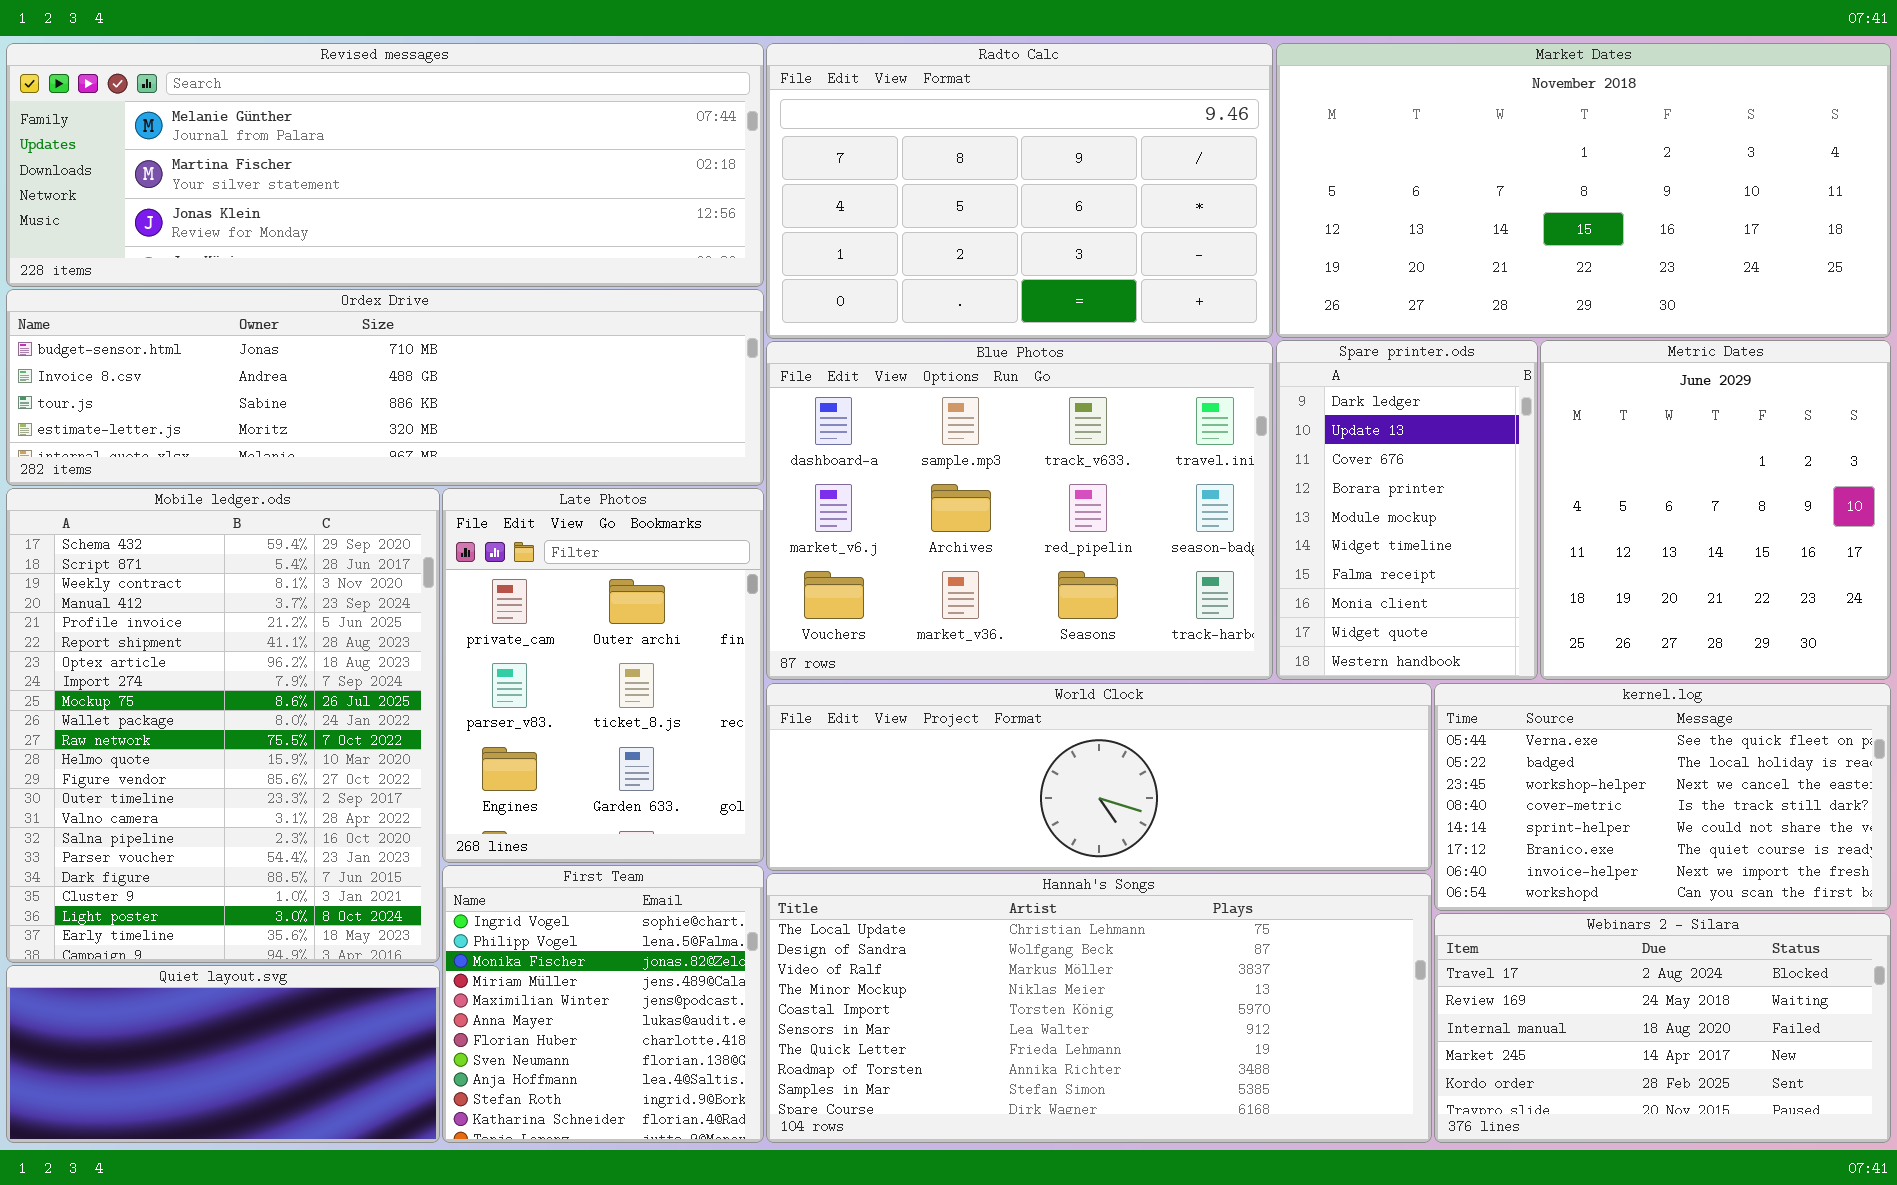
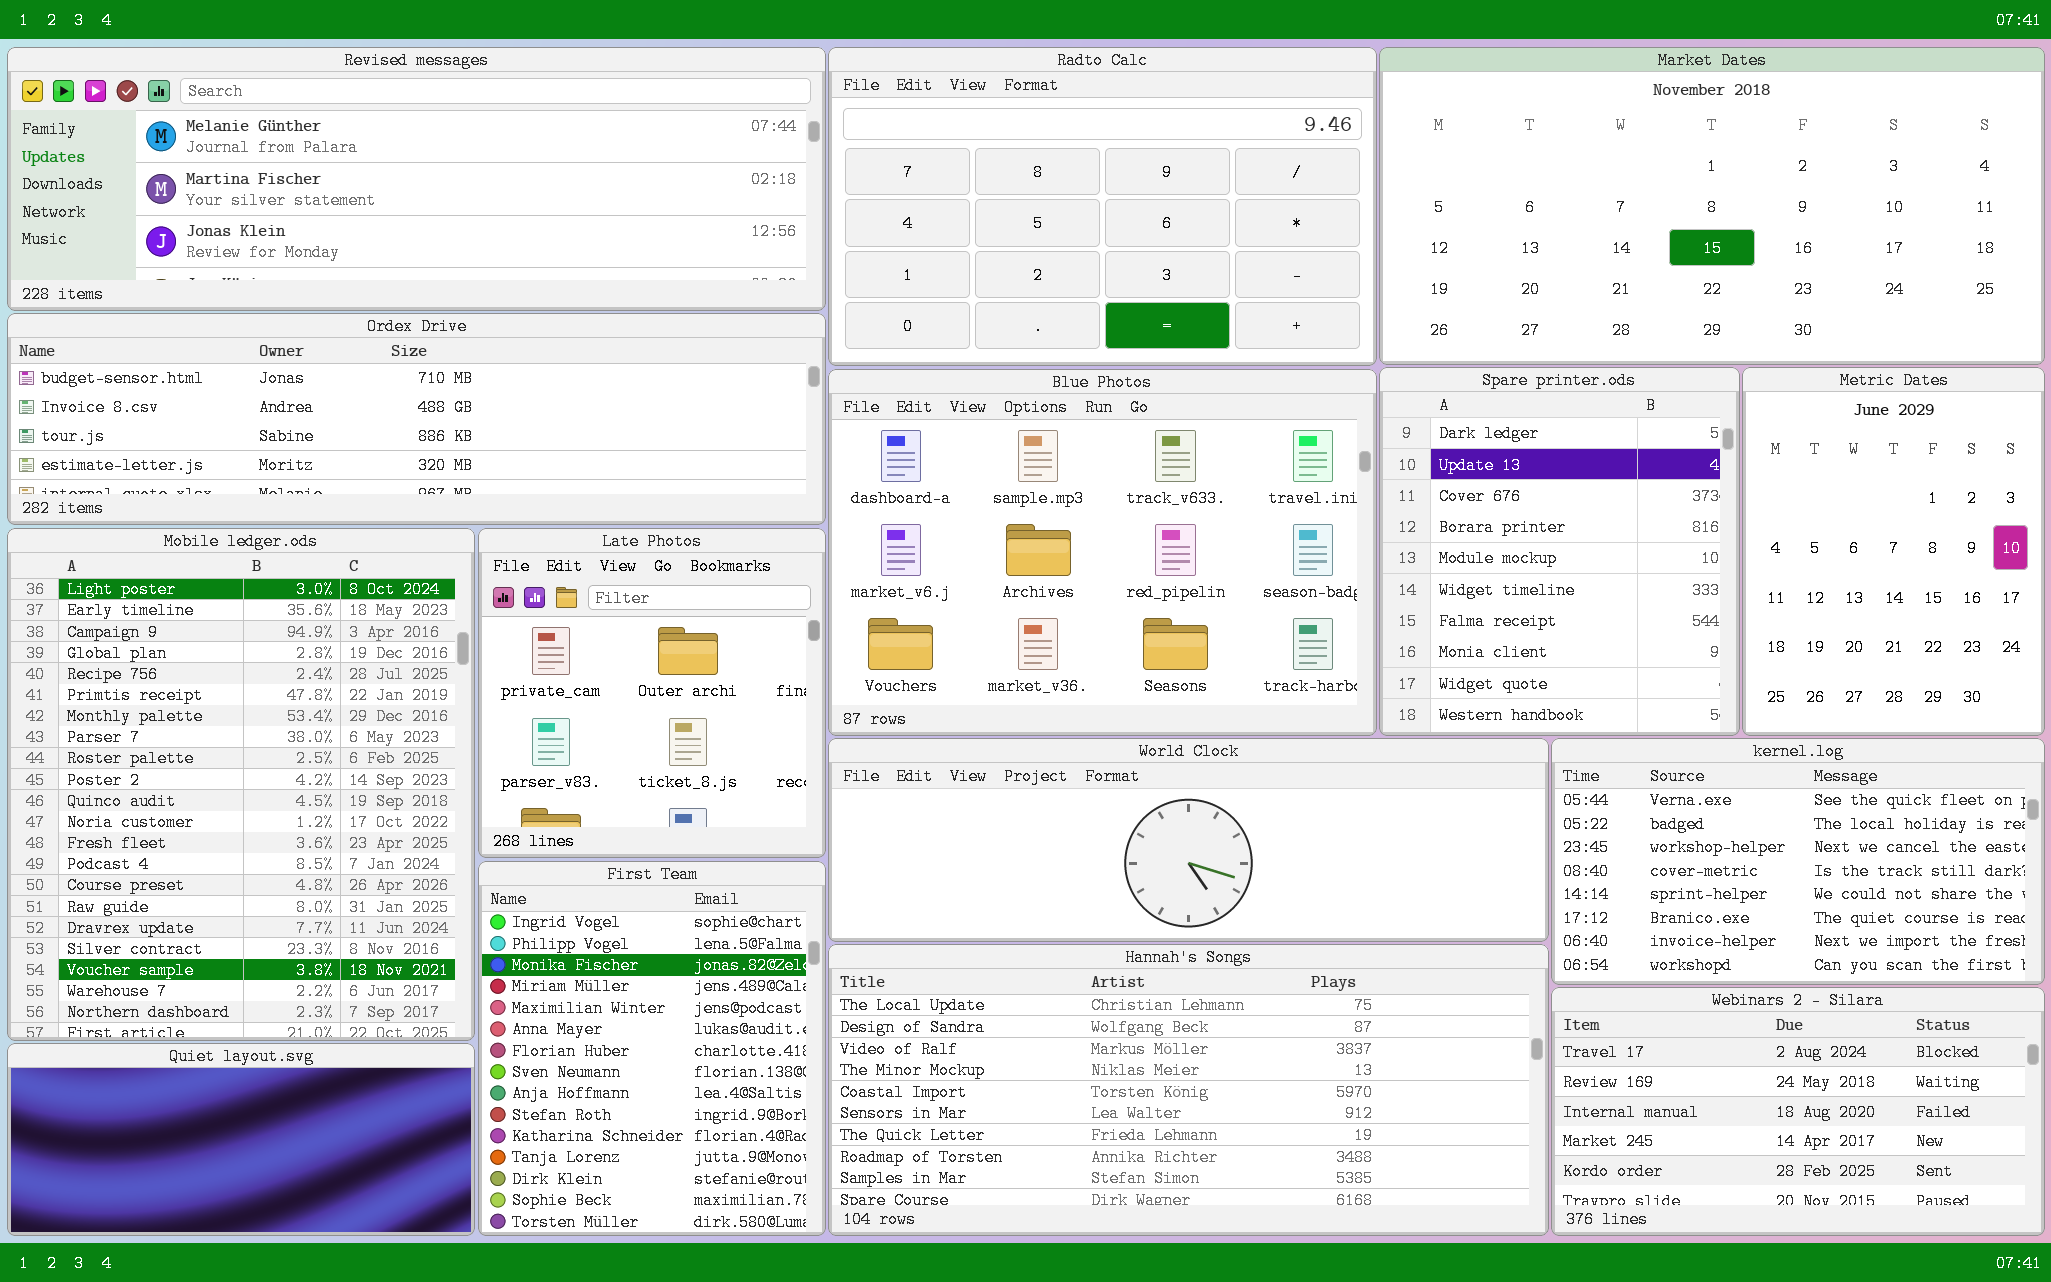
Spare printer.ods: [1276,340,1538,680] -> [1379,367,1740,736], resized
Metric Dates: [1540,340,1891,680] -> [1742,367,2045,736], resized
Mobile ledger.ods: [6,488,440,963] -> [7,528,475,1041], scrolled down 19 rows
Late Photos: [442,488,764,863] -> [478,528,826,858], resized
First Team: [442,865,764,1143] -> [478,861,826,1236], resized

